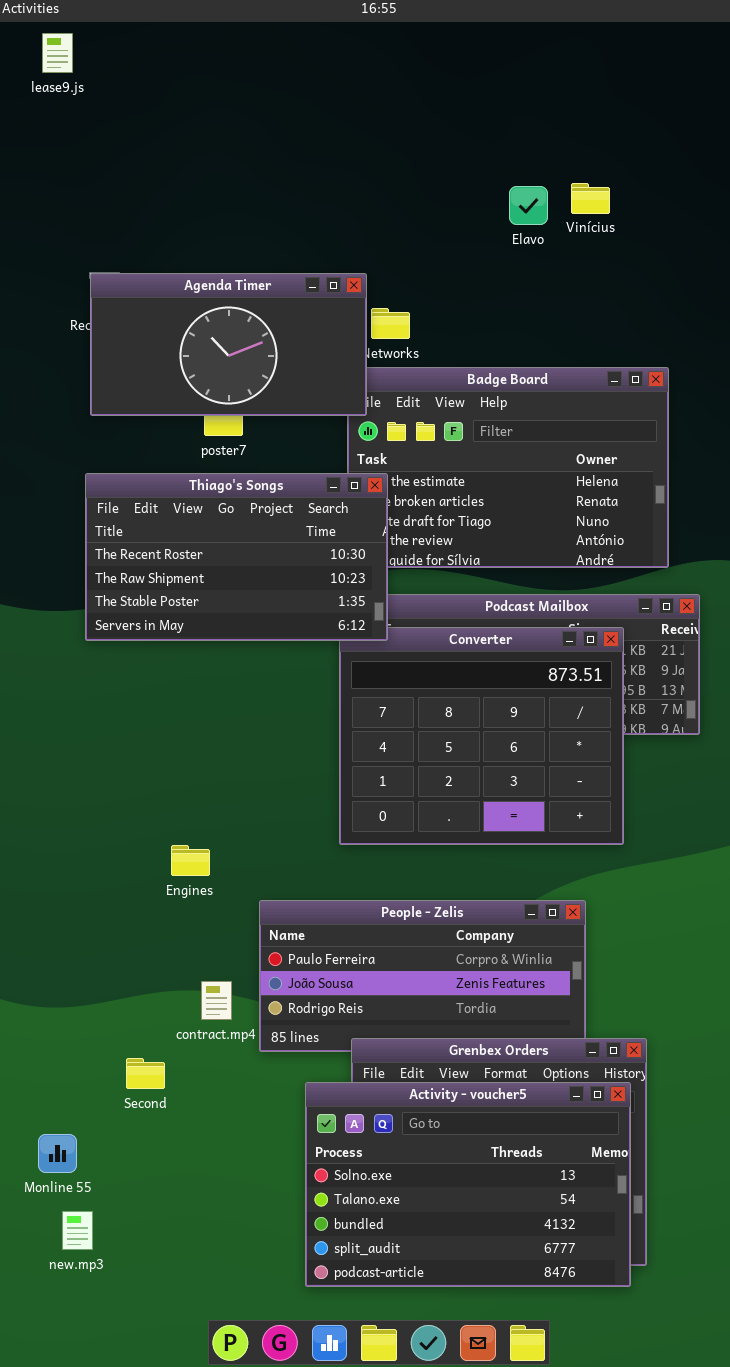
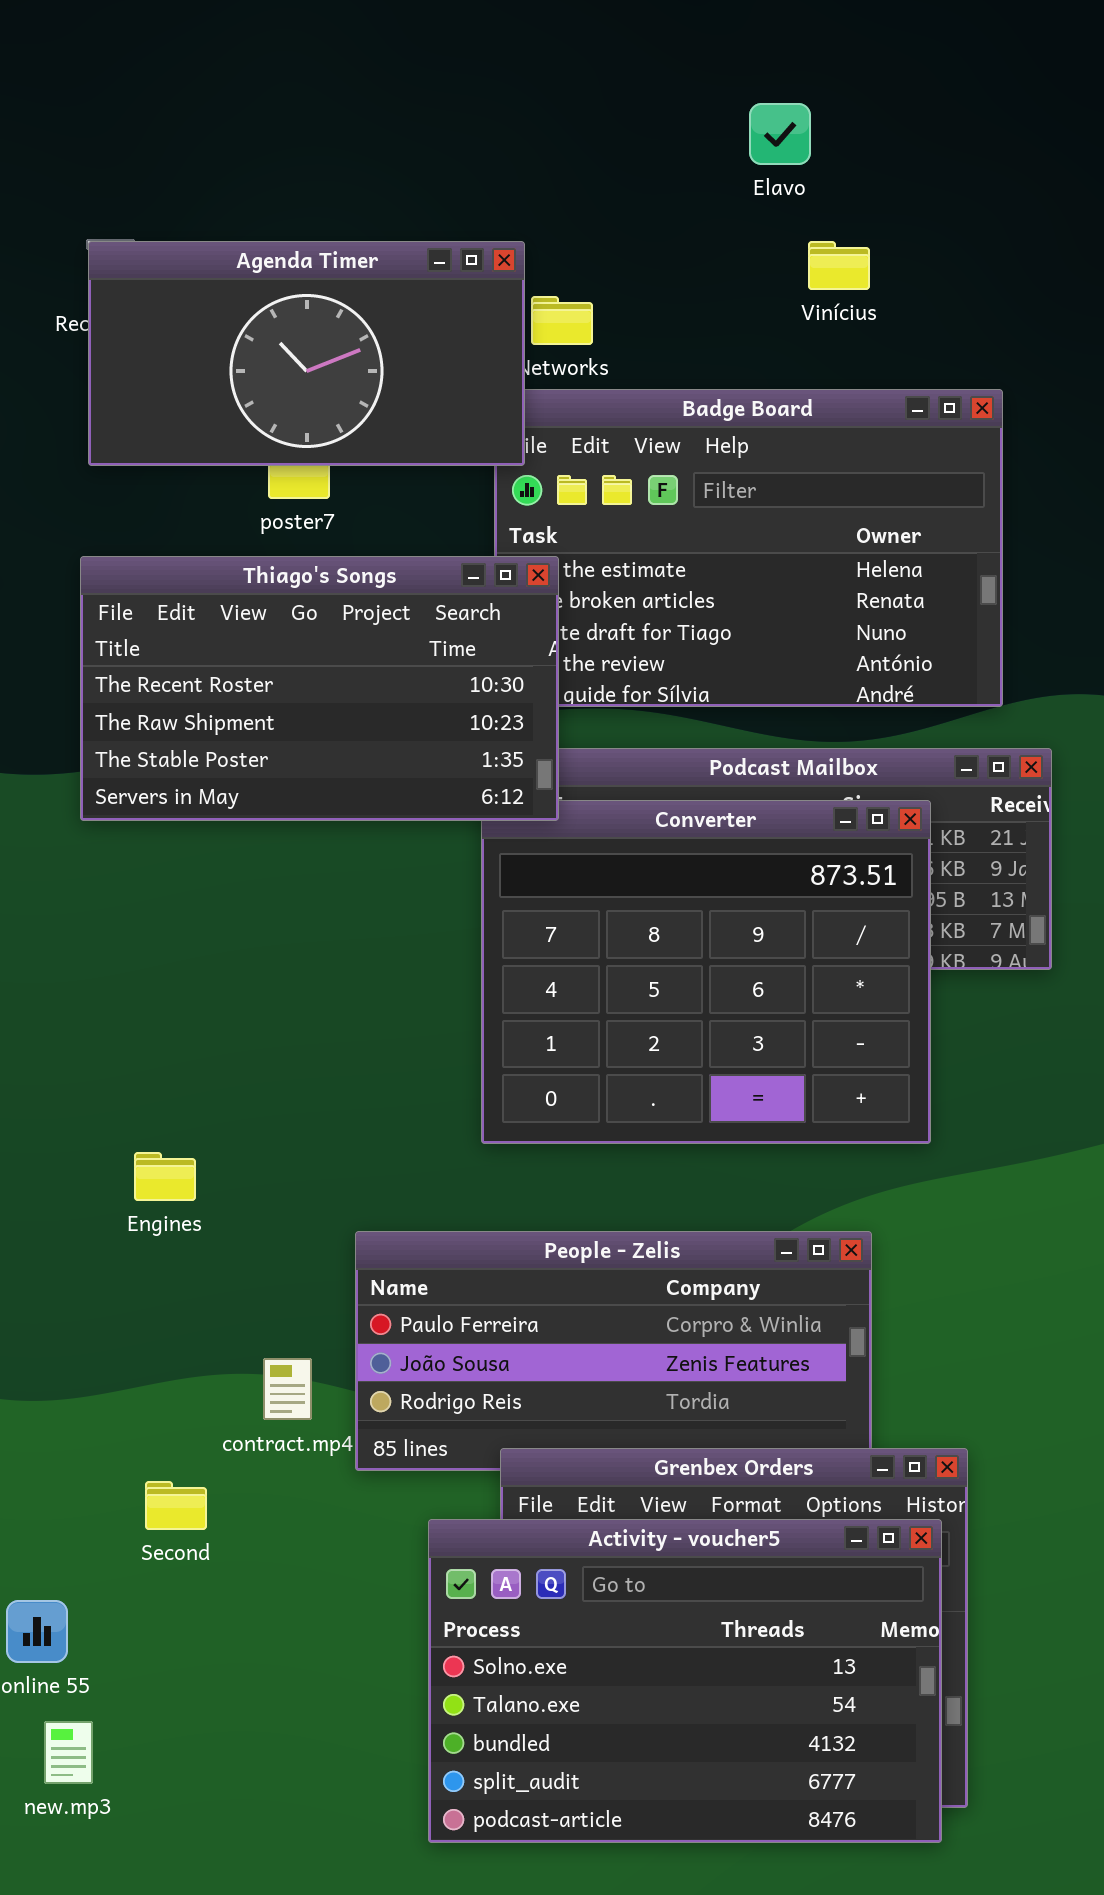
Vinícius: [571,183,610,214] -> [808,241,870,290], moved
Engines: [171,845,210,876] -> [134,1152,196,1201], moved

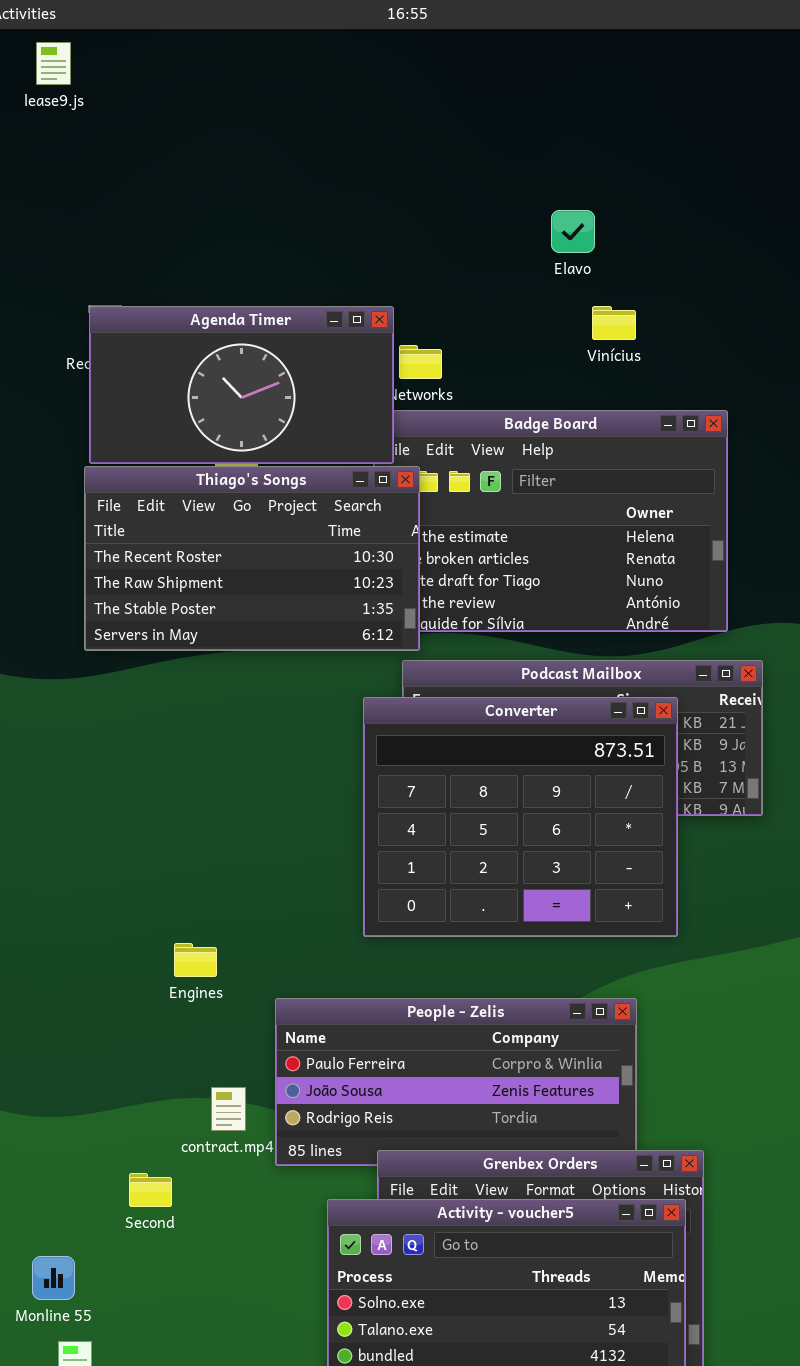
Thiago's Songs: [80,556,559,821] -> [84,466,420,651], moved
Engines: [134,1152,196,1201] -> [174,943,217,977], moved

